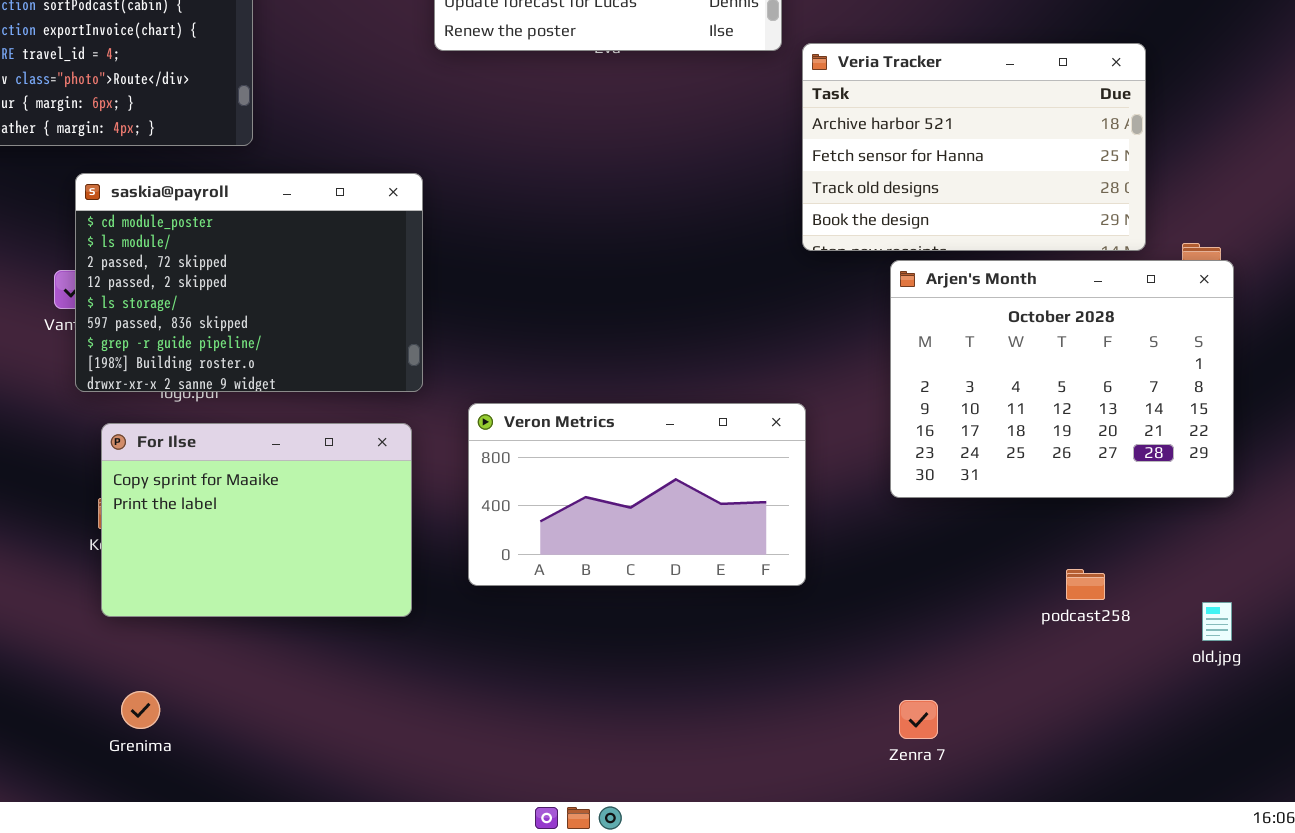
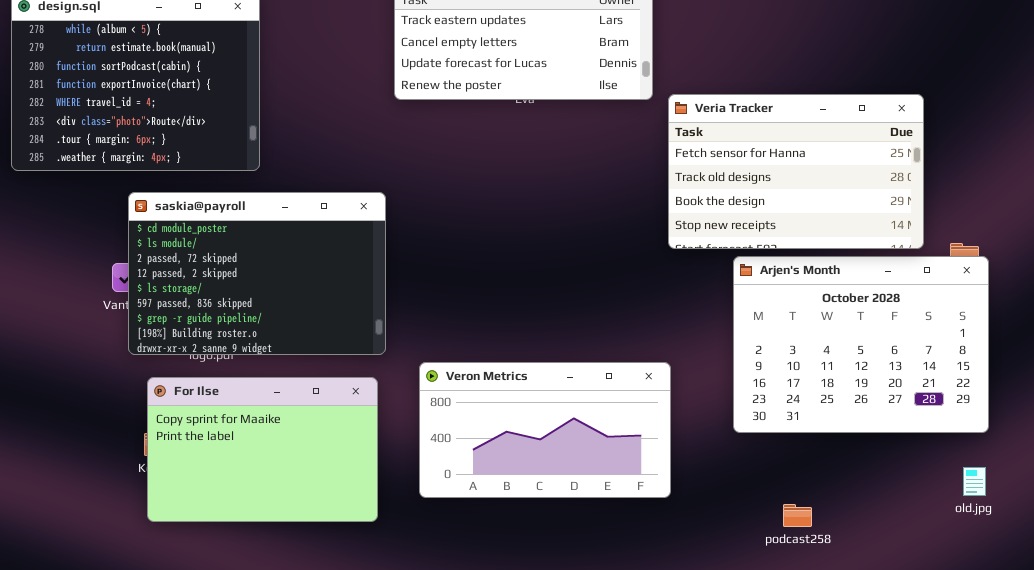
Veria Tracker: [802,43,1146,251] -> [668,94,924,249], scrolled down 1 row
podcast258: [1066,569,1105,600] -> [783,504,812,527], moved
old.jpg: [1202,602,1232,641] -> [963,467,986,496], moved

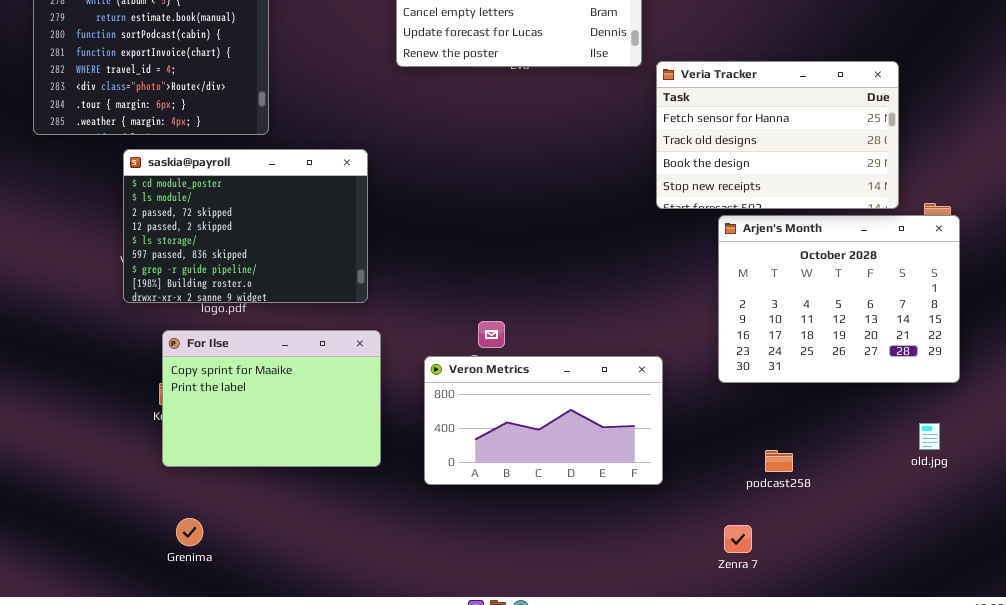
saskia@payroll: [128,192,386,355] -> [123,149,368,303], moved
Veron Metrics: [419,362,671,498] -> [424,356,663,485], moved
old.jpg: [963,467,986,496] -> [919,423,940,450], moved

